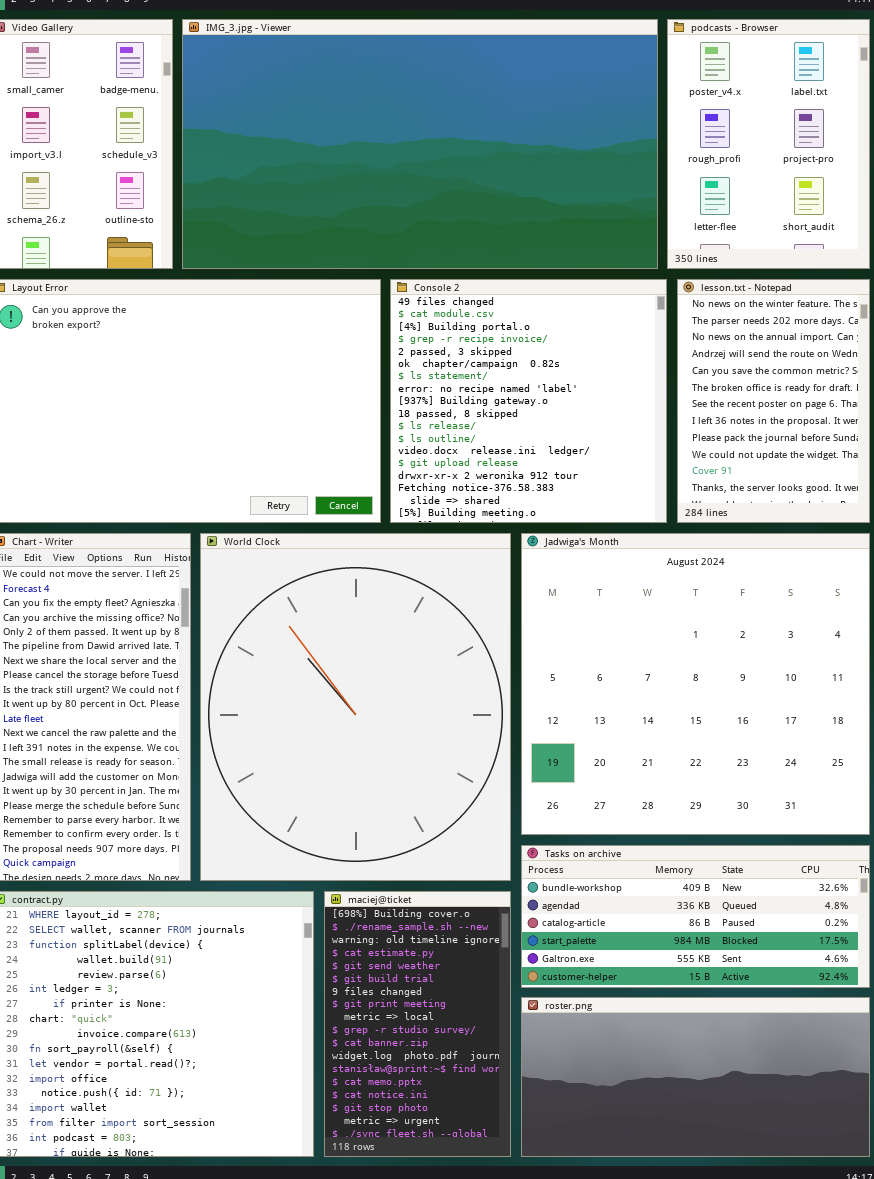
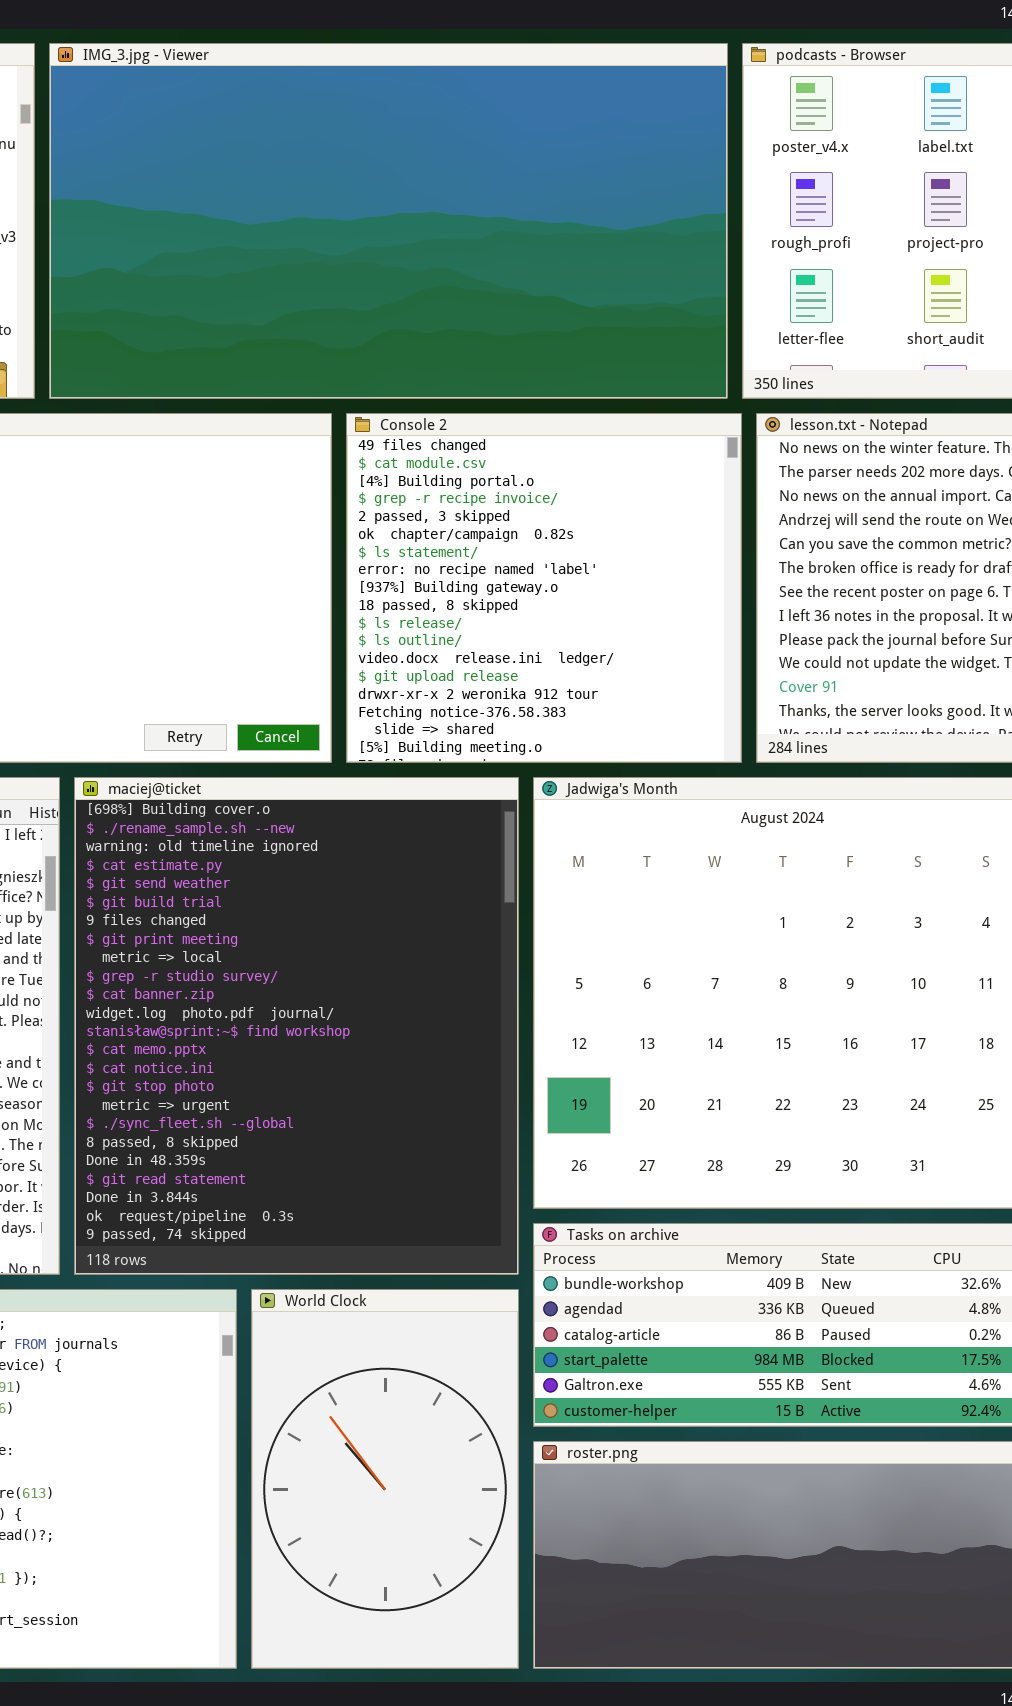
World Clock: [200,533,511,881] -> [251,1289,519,1669], moved, resized
maciej@ticket: [324,891,511,1157] -> [74,777,519,1275], moved, resized

